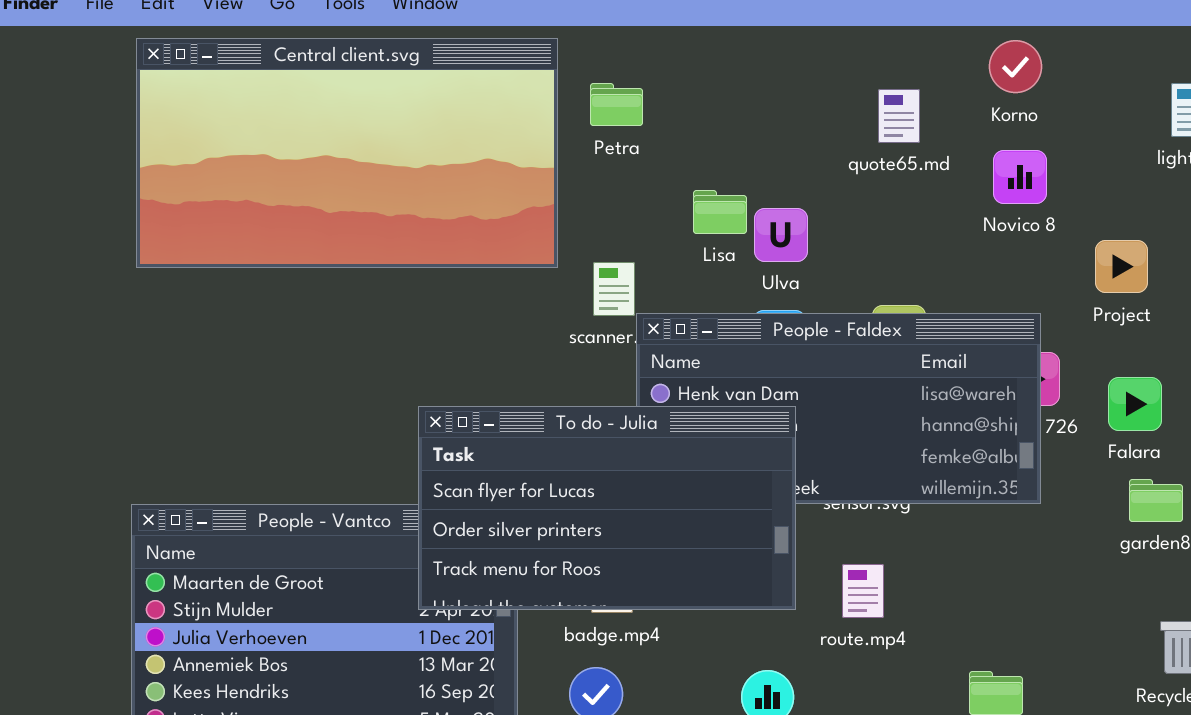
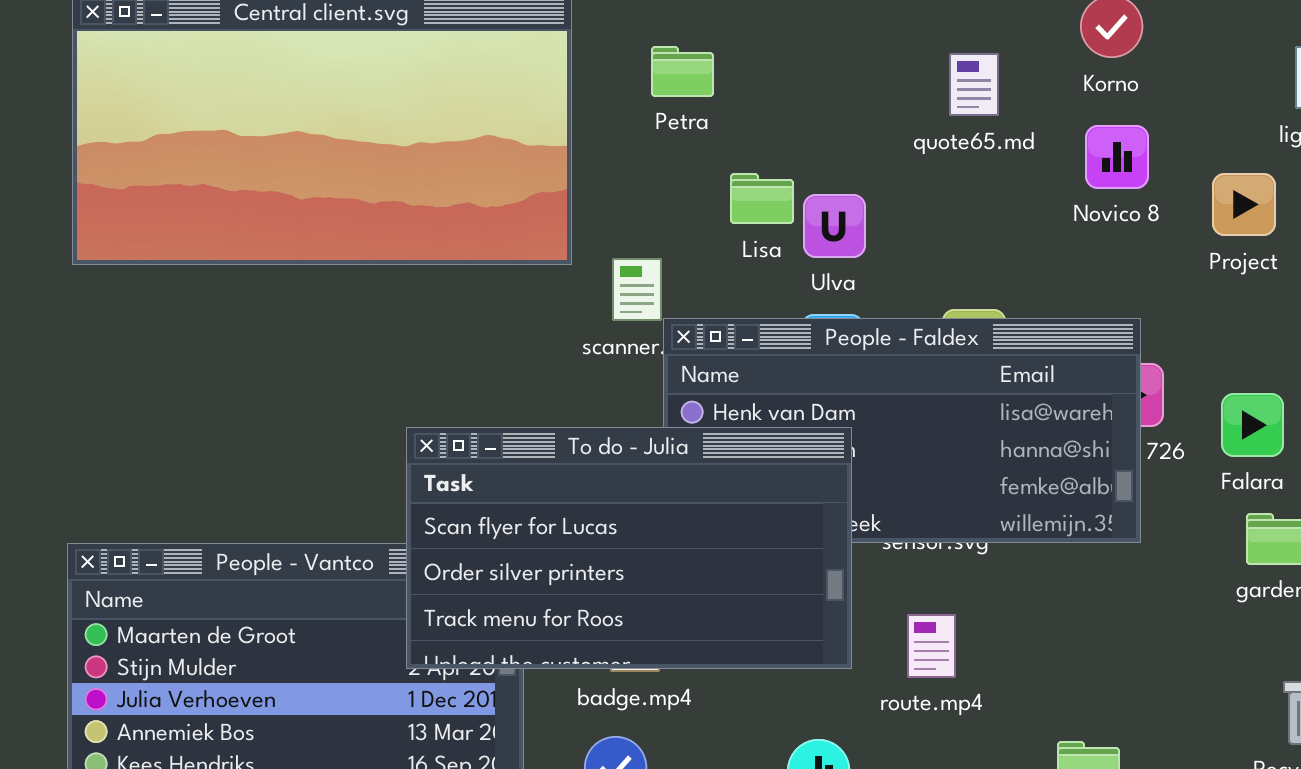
Petra: [590,83,643,126] -> [651,46,714,97], moved
Project: [1095,240,1148,293] -> [1212,173,1276,236], moved

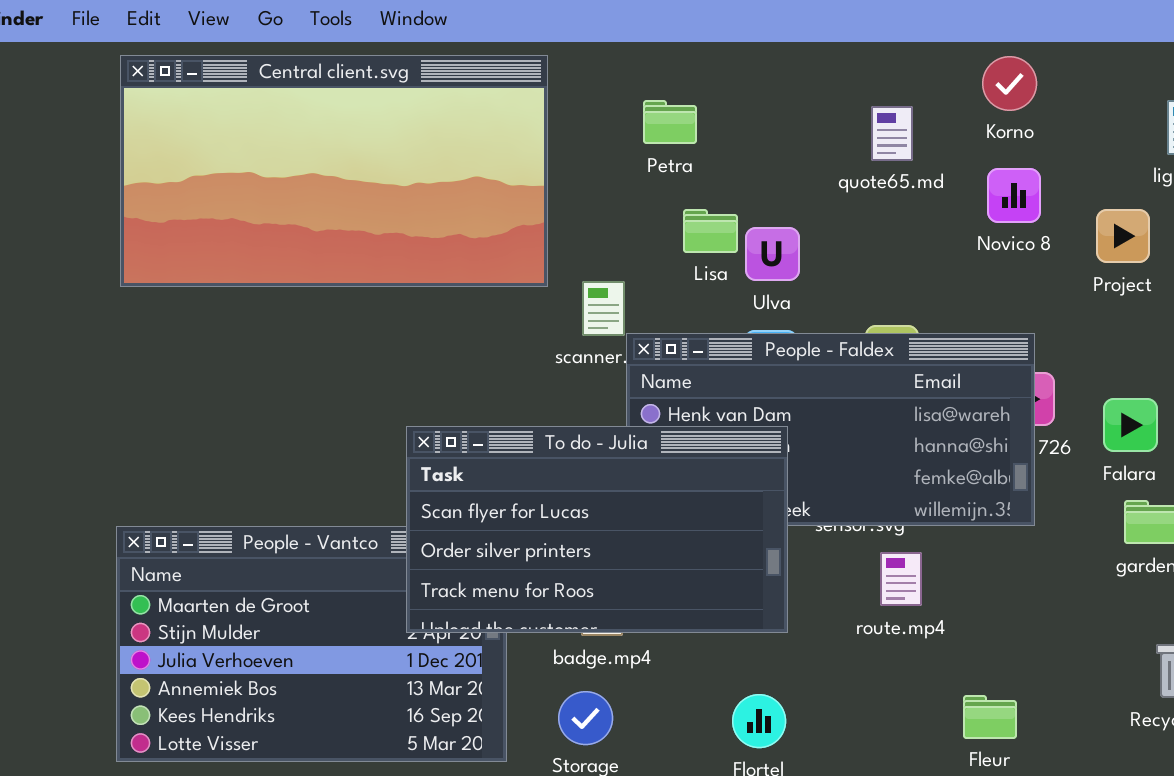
Petra: [651,46,714,97] -> [643,100,697,144], moved
route.mp4: [907,614,956,678] -> [880,552,922,606], moved

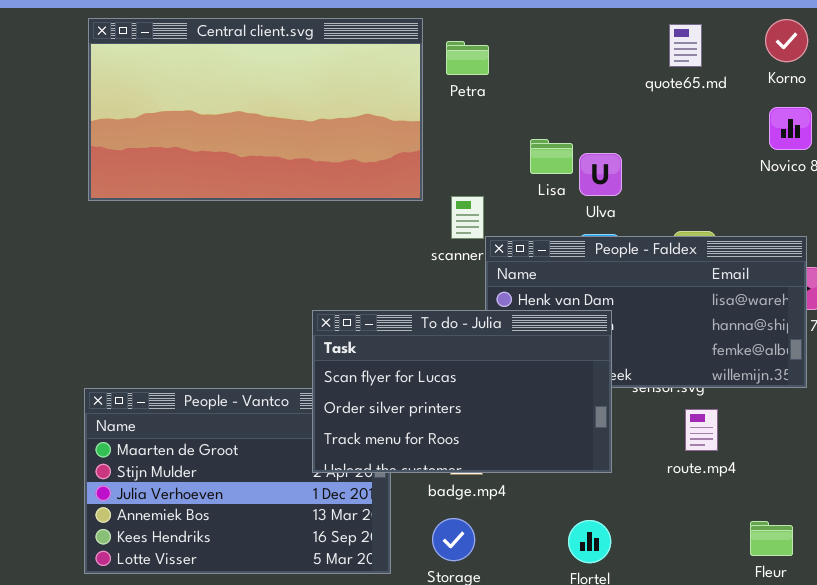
Petra: [643,100,697,144] -> [446,41,489,75], moved
quote65.md: [871,106,913,161] -> [669,24,702,67], moved

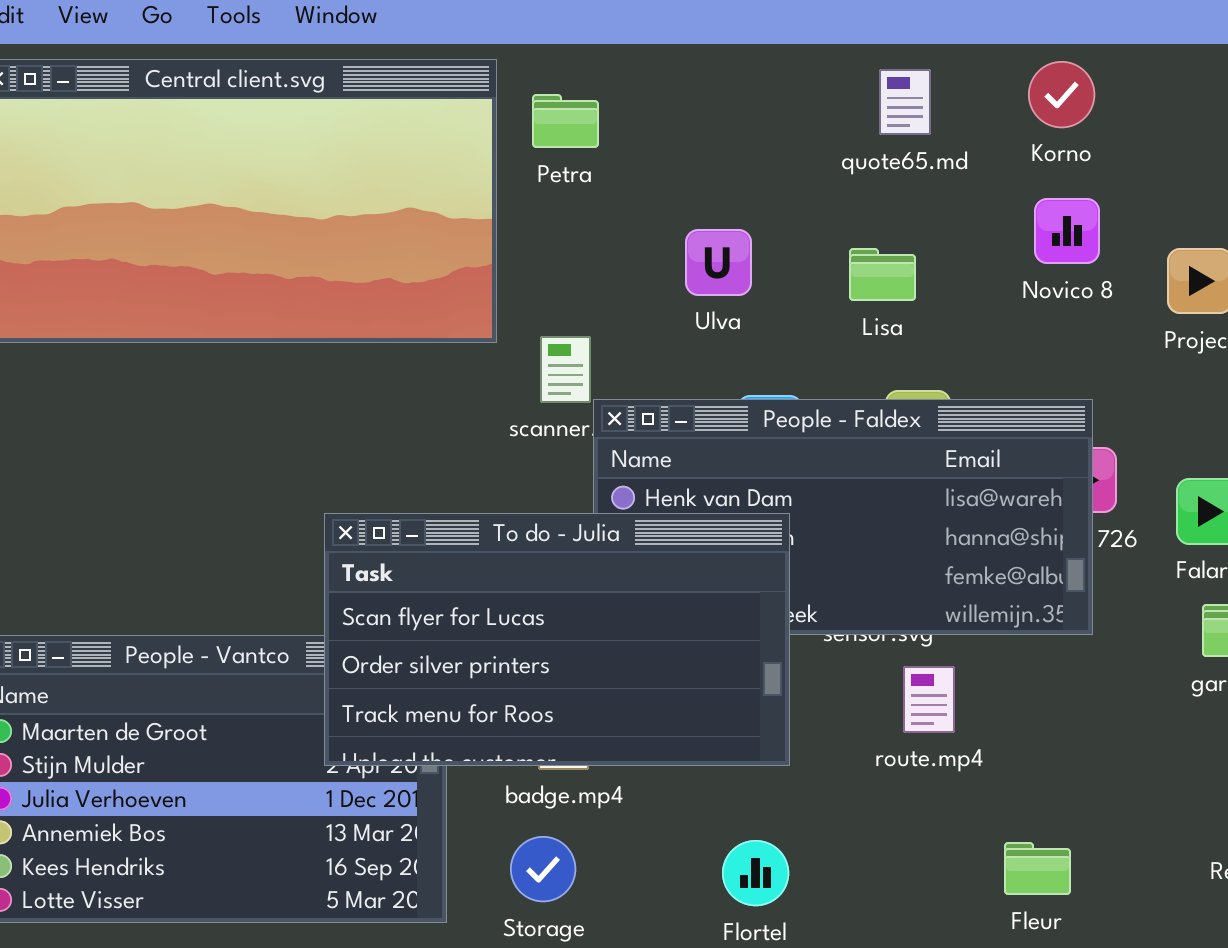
Lisa: [530,139,573,174] -> [849,248,916,301], moved
Ulva: [579,153,622,196] -> [685,229,752,296], moved

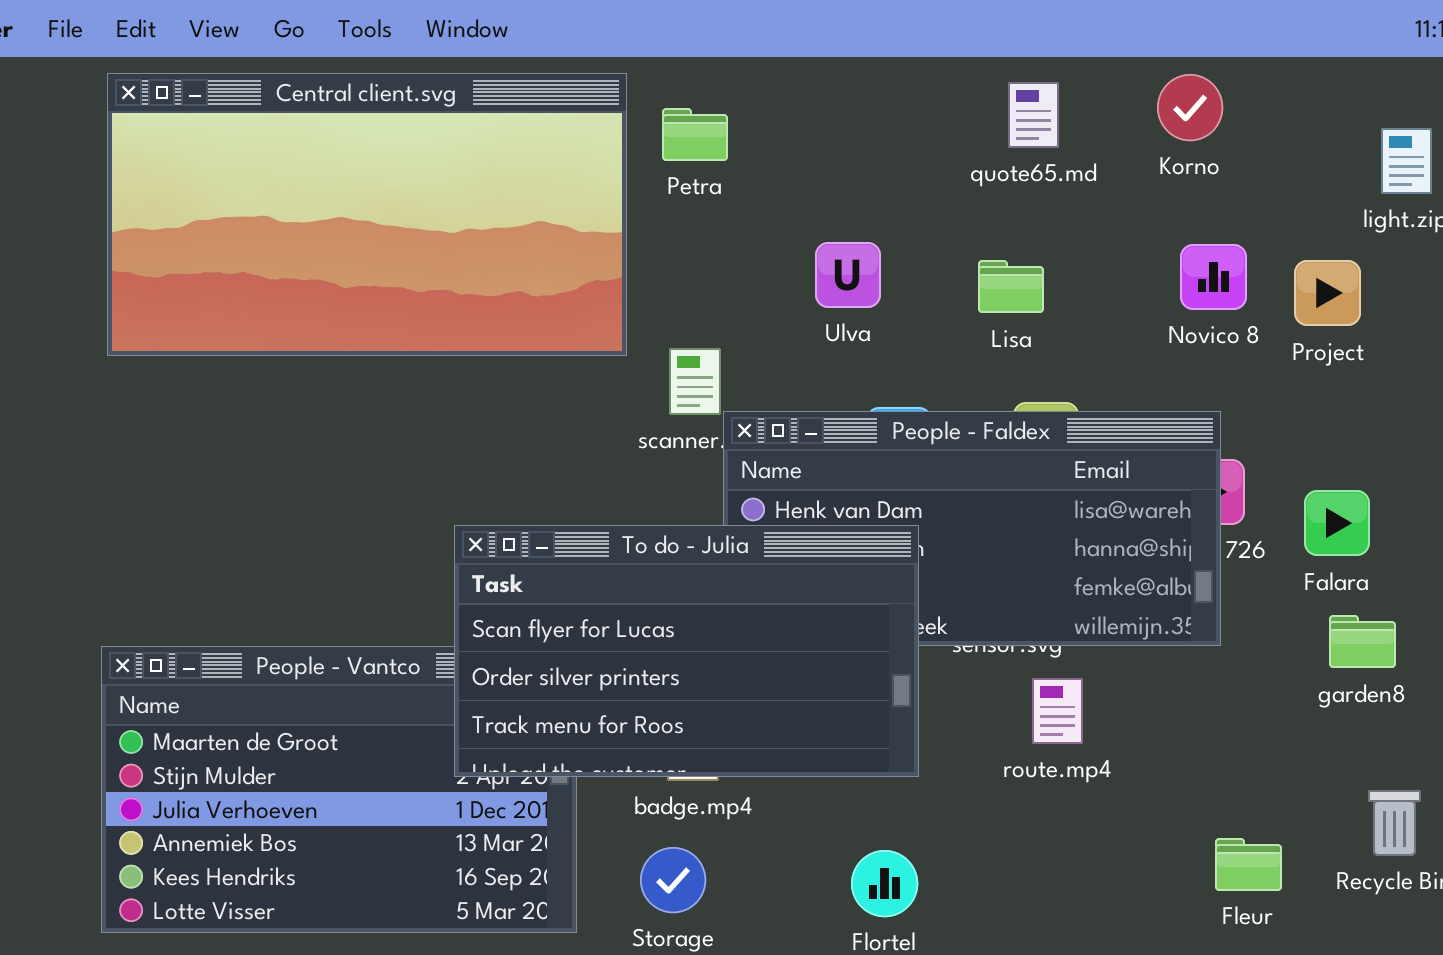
Novico 8: [1034,198,1100,264] -> [1180,244,1247,310], moved
Fleur: [1004,842,1071,895] -> [1215,838,1282,891], moved

